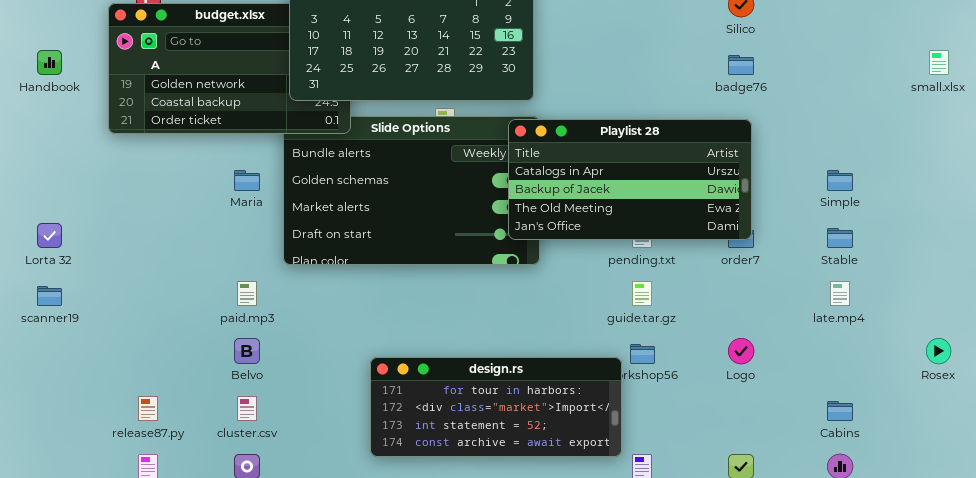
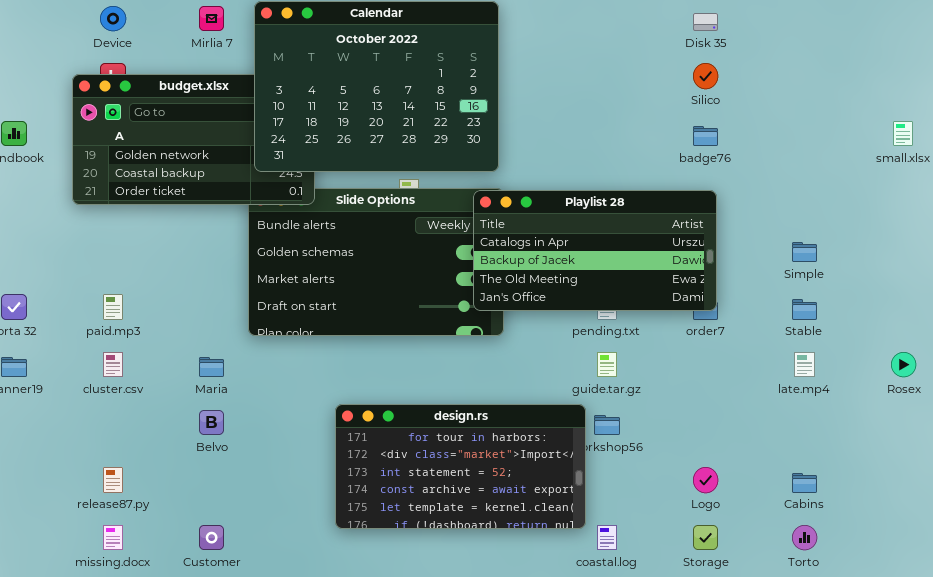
Maria: [234,170,260,191] -> [199,357,224,377], moved
paid.mp3: [237,281,257,306] -> [103,294,123,320], moved
Logo: [728,338,754,364] -> [693,467,718,493], moved
Rosex: [926,338,951,364] -> [891,352,916,377], moved
design.rs: [370,357,622,457] -> [335,404,586,529], resized
cluster.csv: [237,396,257,421] -> [103,352,123,377], moved

